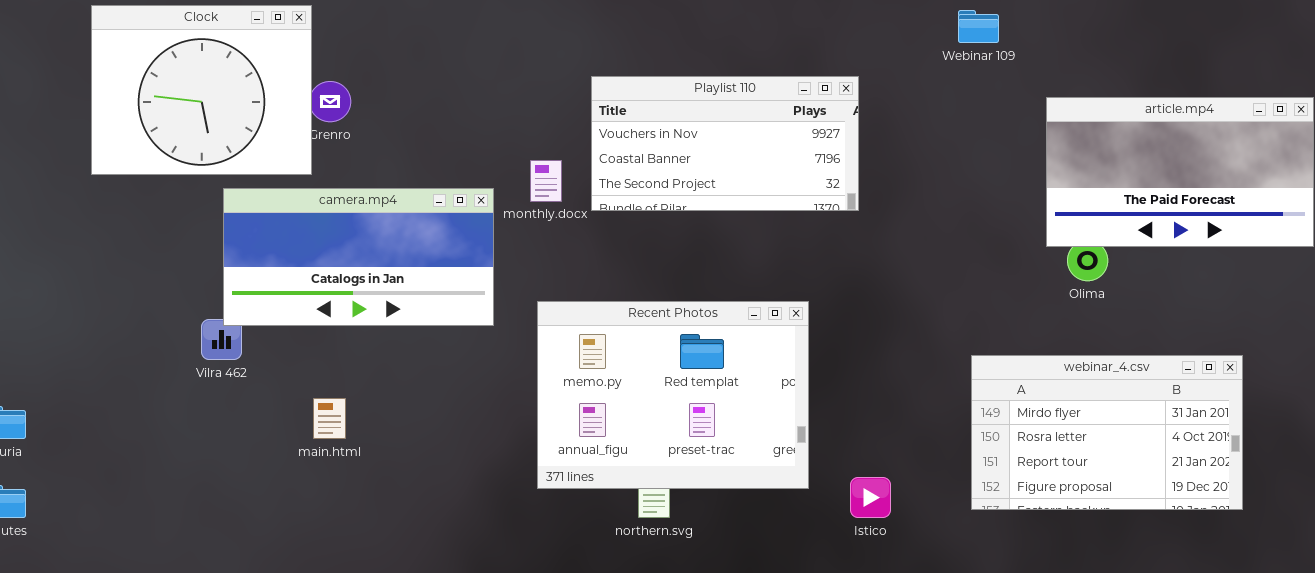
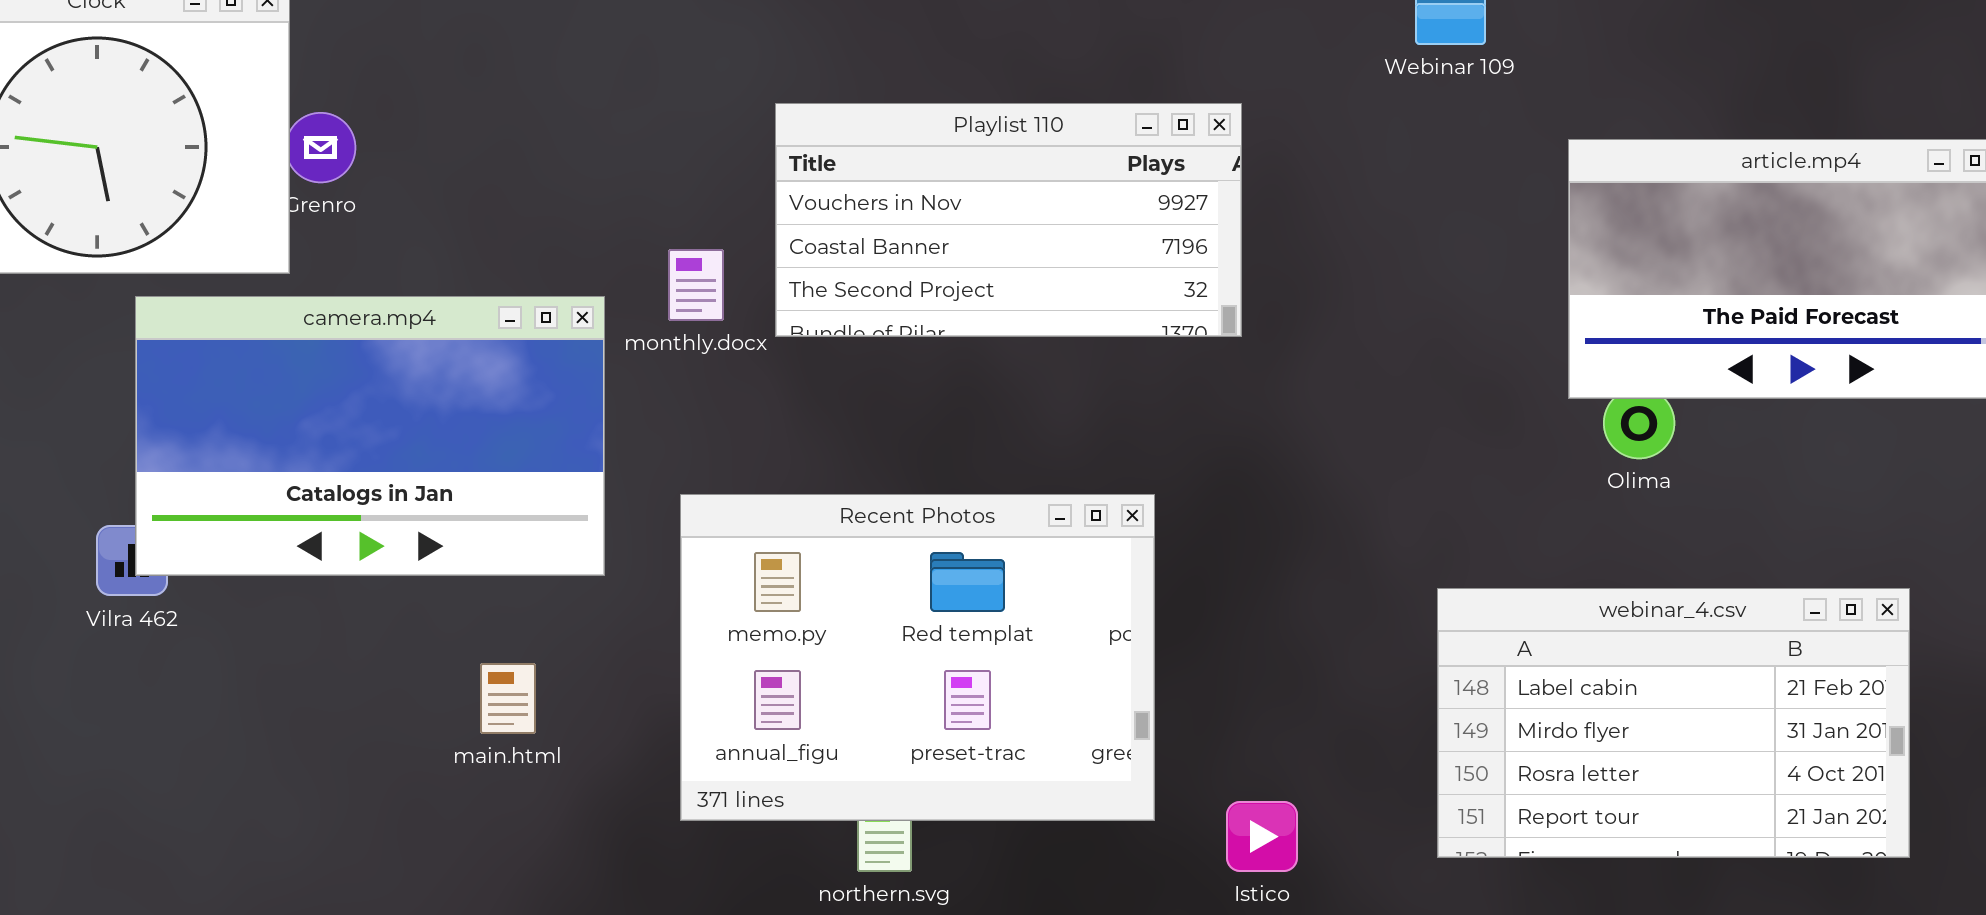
camera.mp4: [223,188,494,326] -> [135,296,605,576], resized
webinar_4.csv: [971,355,1243,510] -> [1437,588,1910,858], scrolled up 1 row
main.html: [313,398,346,439] -> [480,663,536,734], moved

